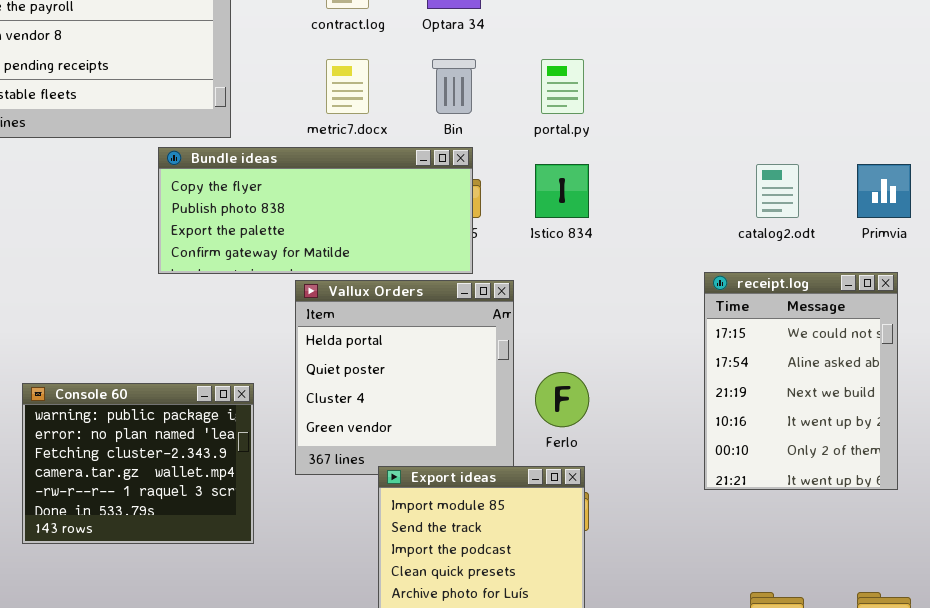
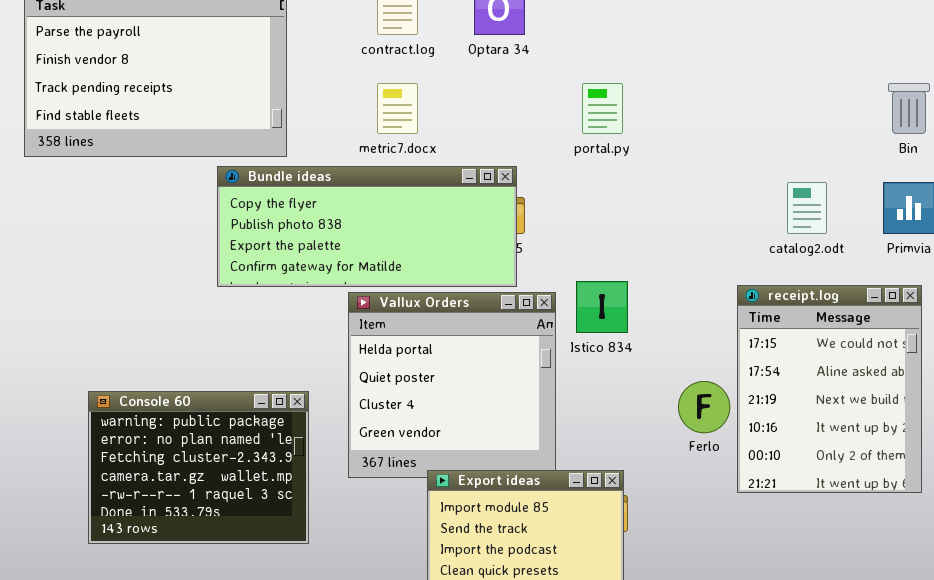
Bin: [432,59,476,114] -> [888,83,930,134], moved
Istico 834: [535,164,589,218] -> [576,281,628,333], moved
Ferlo: [535,372,589,427] -> [678,381,730,433], moved

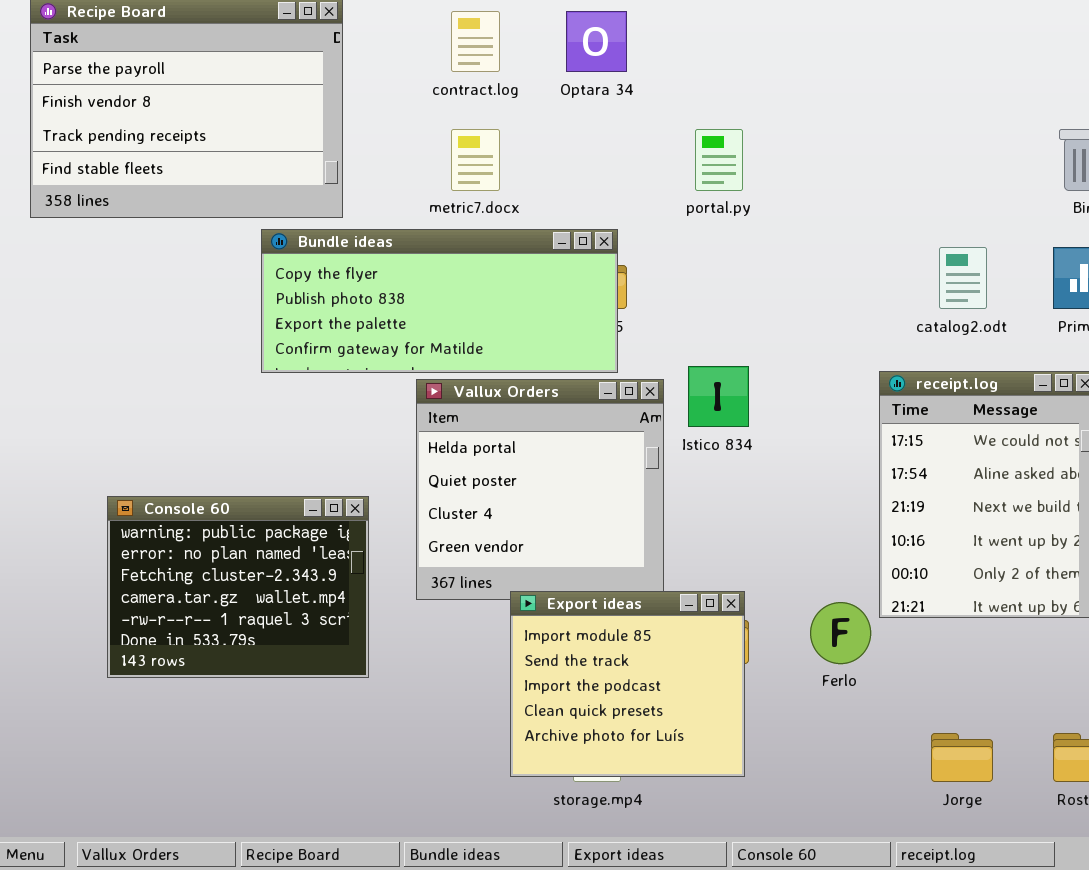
Ferlo: [678,381,730,433] -> [810,602,871,664], moved

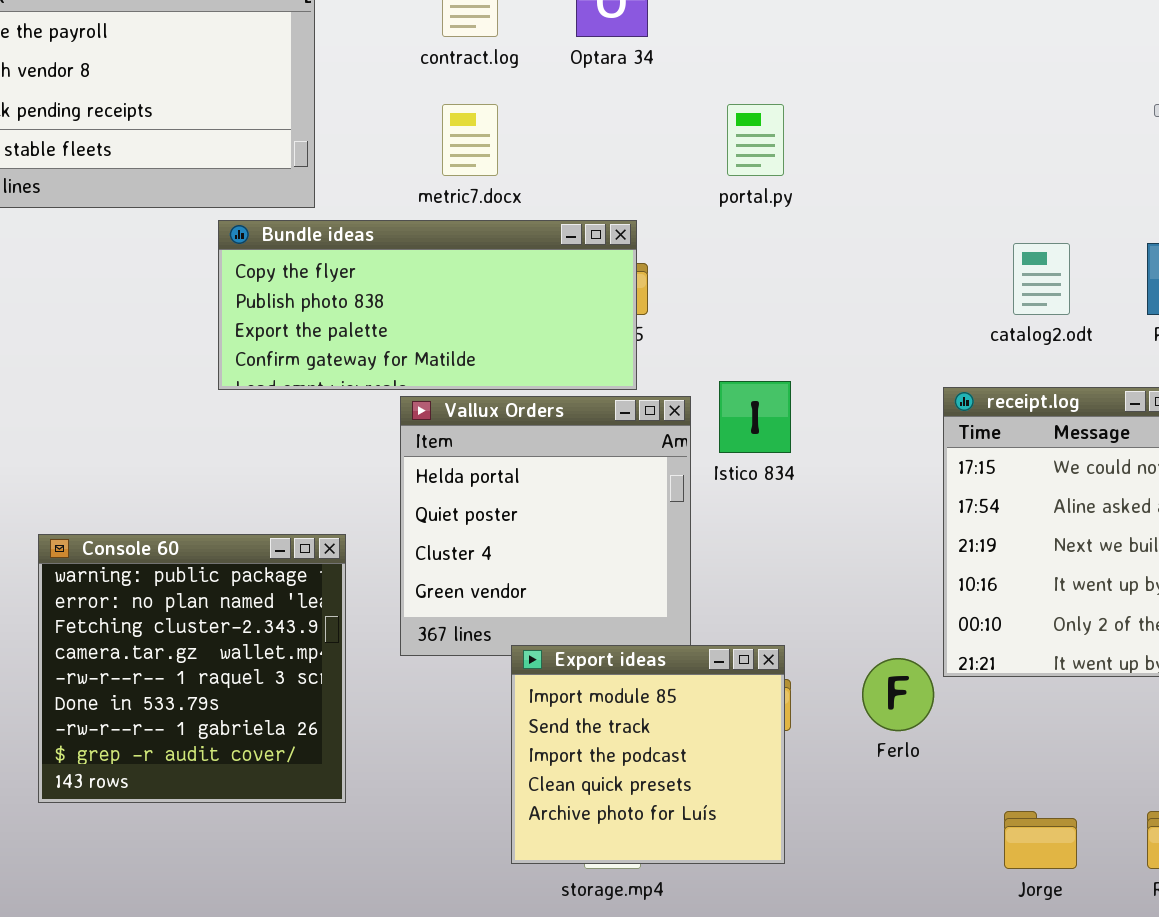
Console 60: [107,496,369,678] -> [38,534,346,803], resized

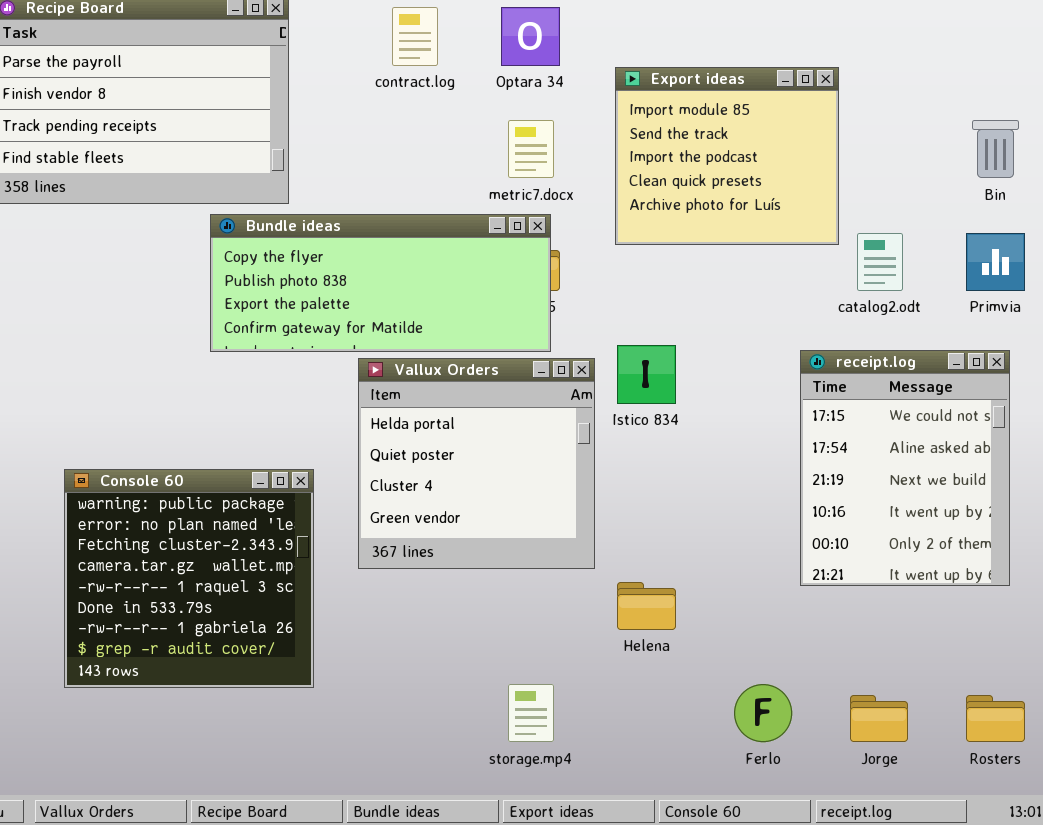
metric7.docx: [442,104,498,176] -> [508,120,554,178], moved
Export ideas: [511,645,785,864] -> [615,67,839,245], moved
Ferlo: [862,658,934,731] -> [734,684,792,742], moved

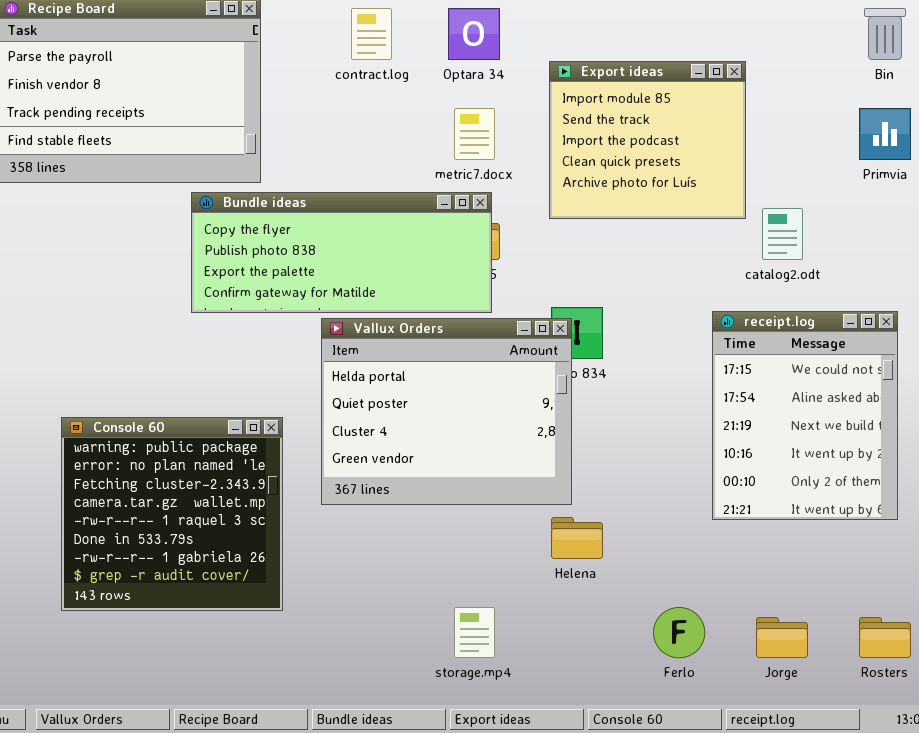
Bin: [972,120,1019,178] -> [864,8,906,60], moved
Primvia: [966,233,1025,291] -> [859,108,911,160], moved
Vallux Orders: [358,358,595,569] -> [321,318,572,505], resized

